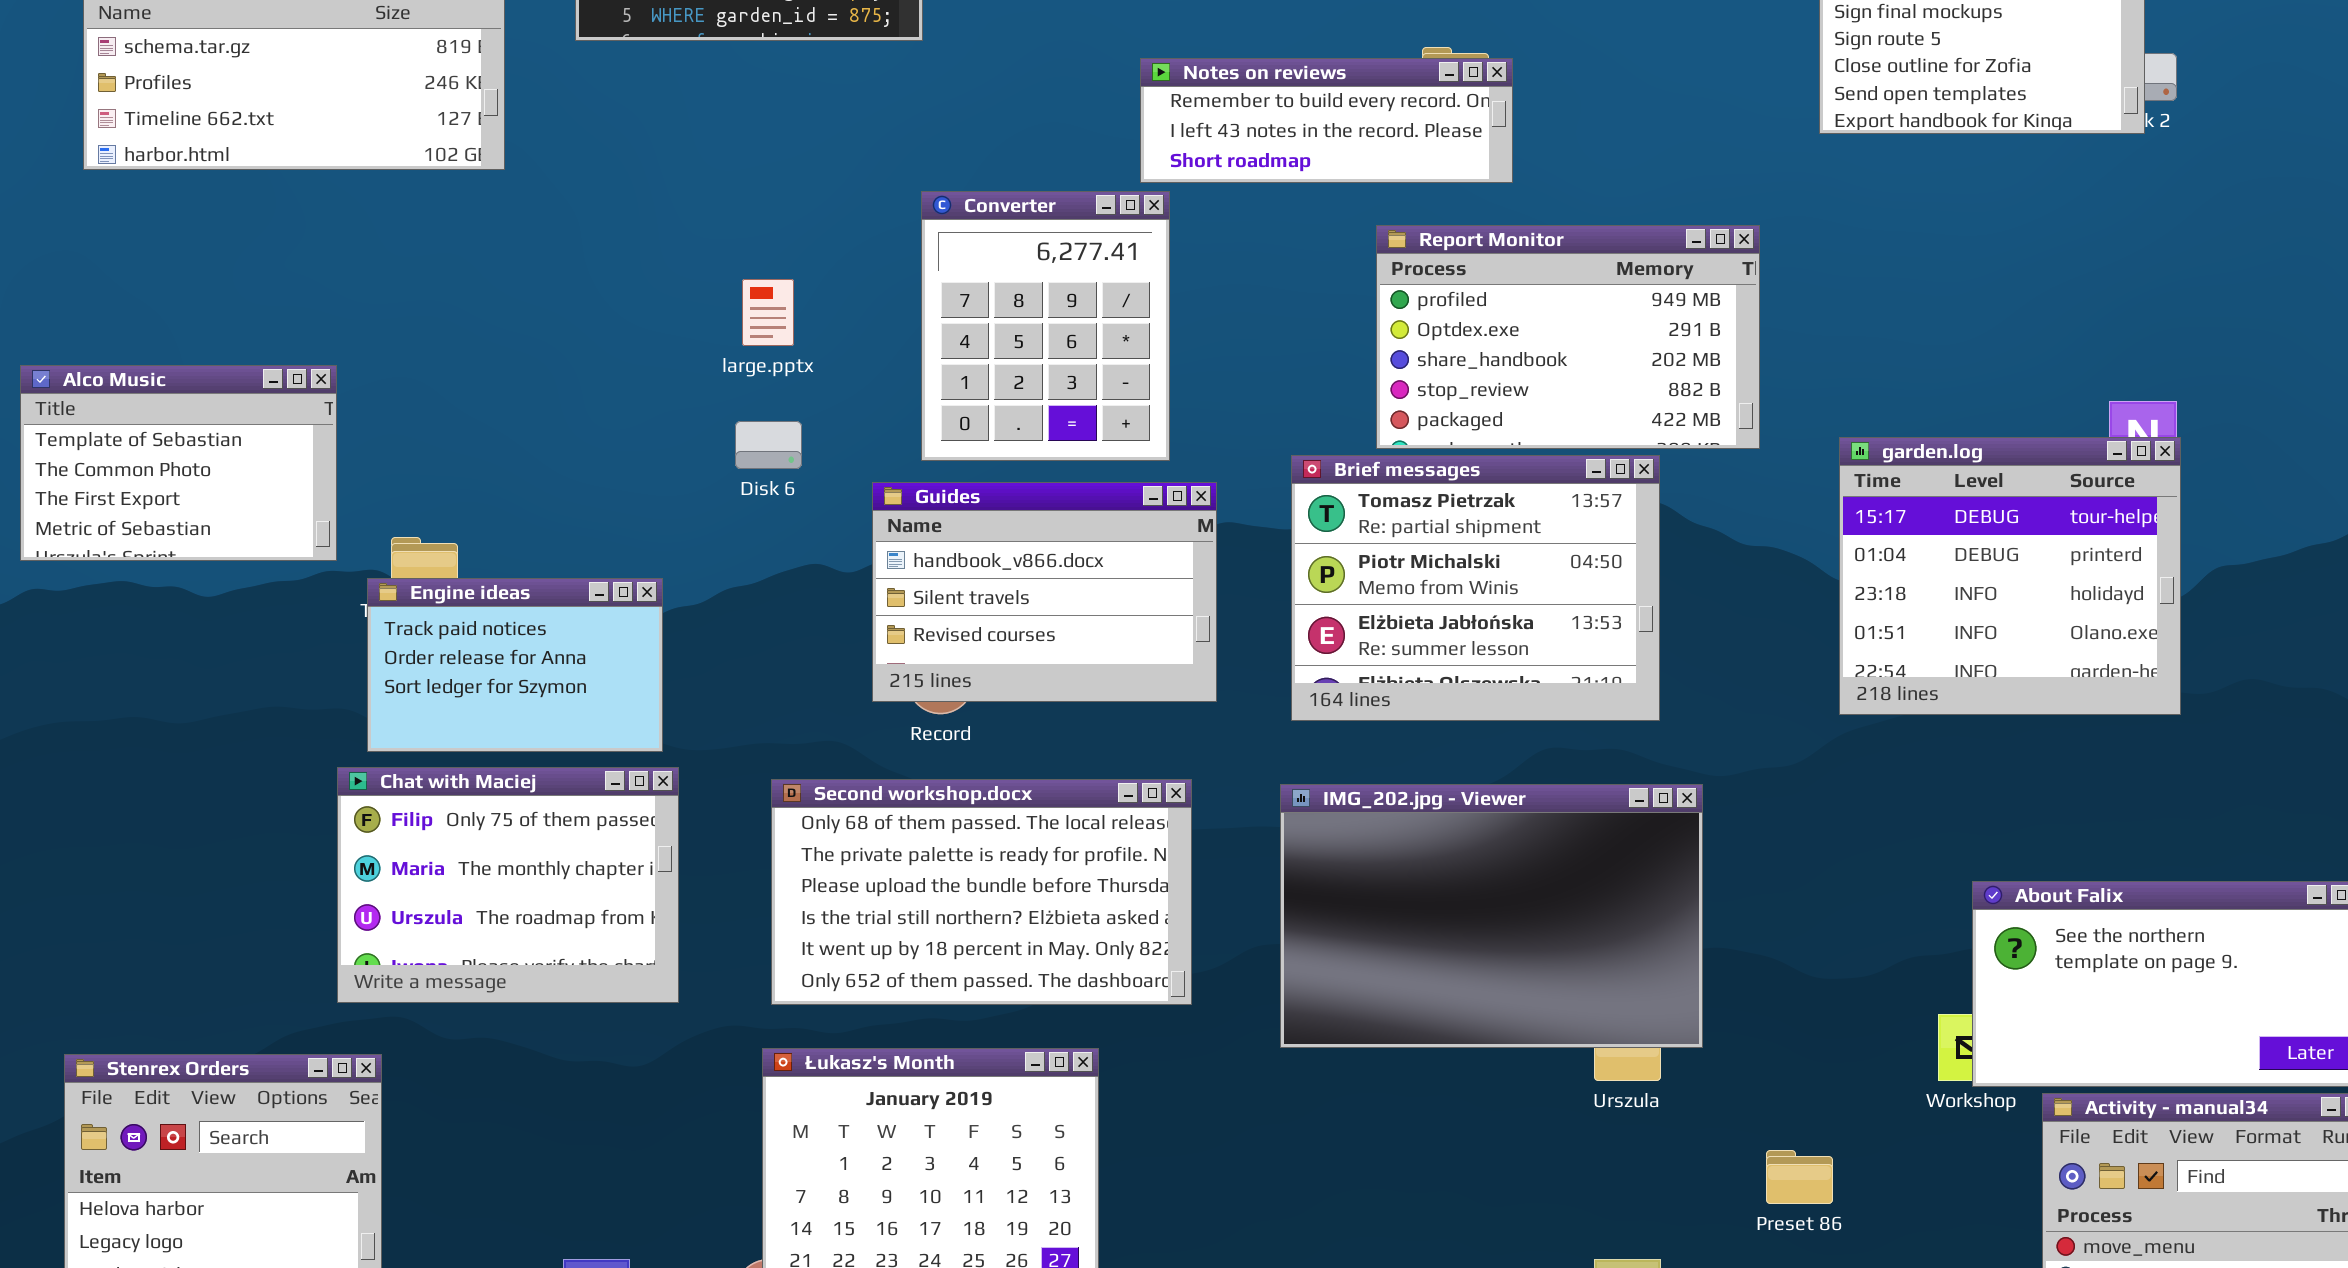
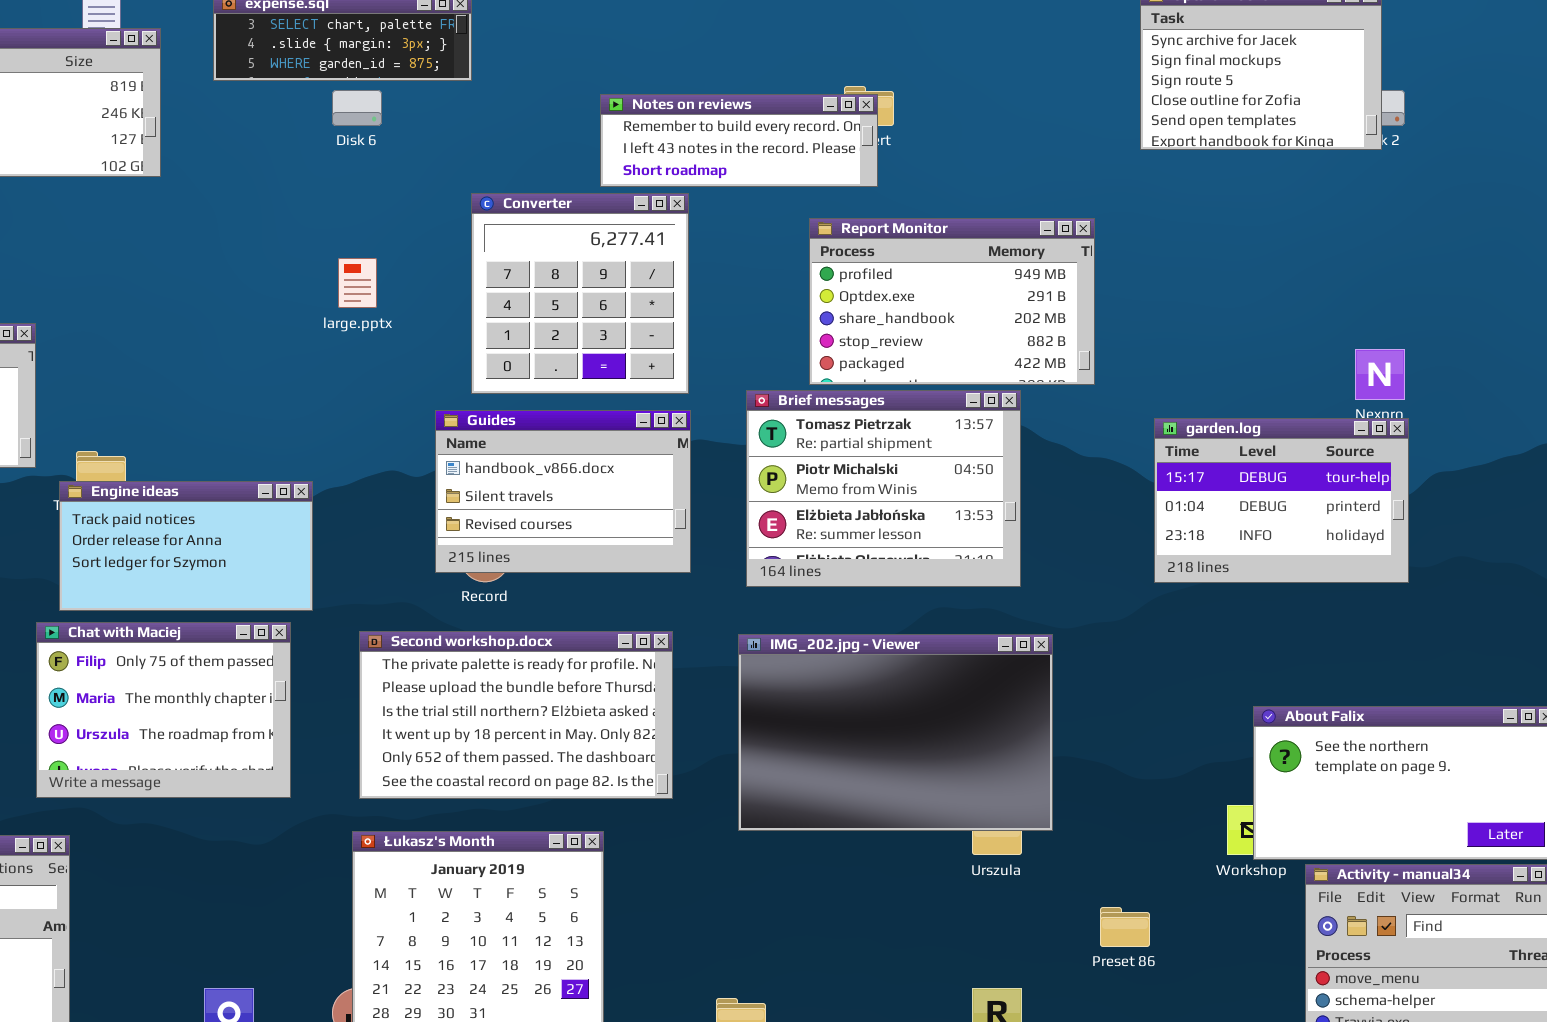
Notes on reviews: [1140,58,1513,183] -> [600,94,878,187], moved
Converter: [921,191,1170,461] -> [471,193,689,394], resized
Disk 6: [735,421,802,469] -> [332,90,382,126], moved
garden.log: [1839,437,2181,715] -> [1154,418,1409,583], resized
Engine ideas: [367,578,663,752] -> [59,481,313,611], resized
Second workshop.docx: [771,779,1192,1005] -> [359,631,673,799], scrolled down 1 row

